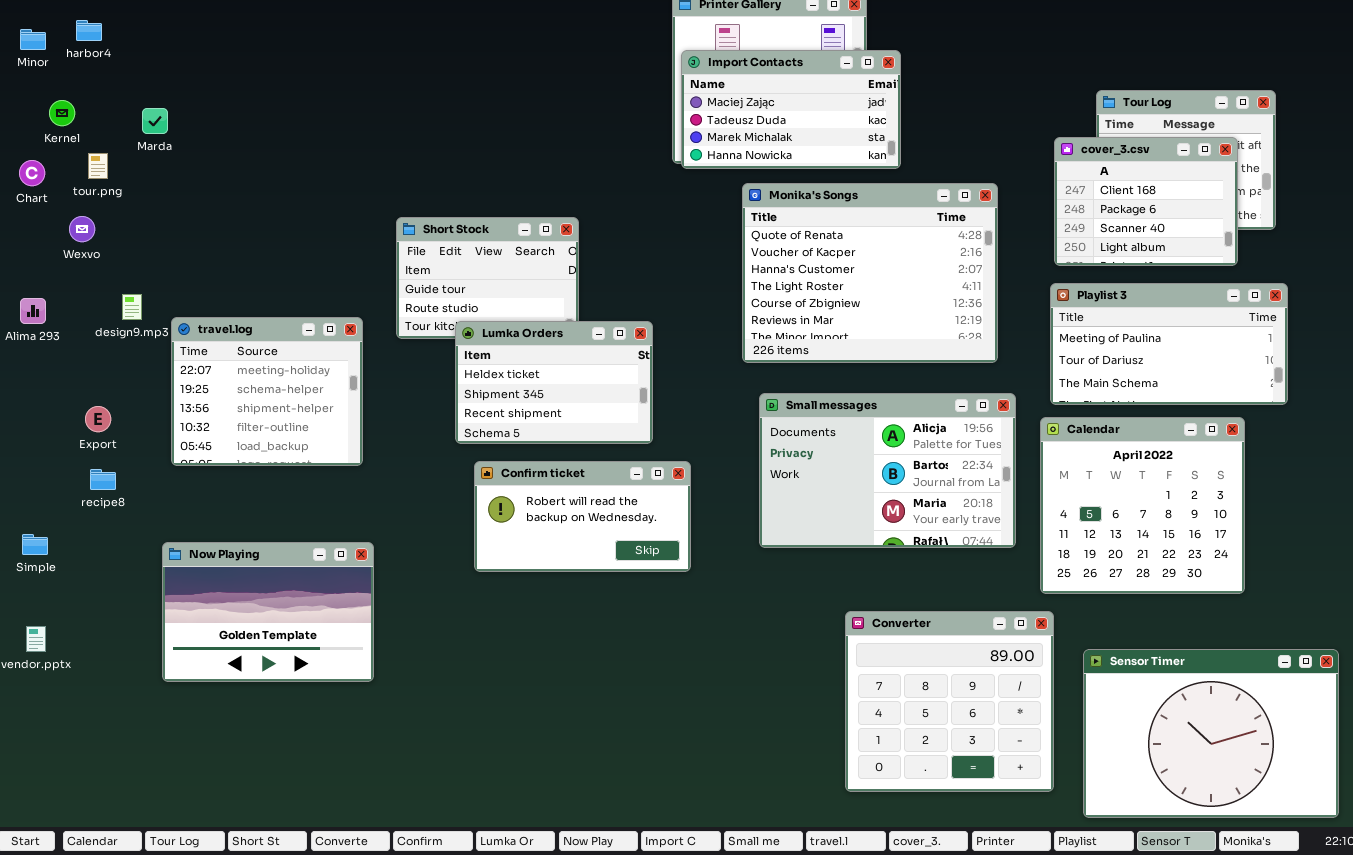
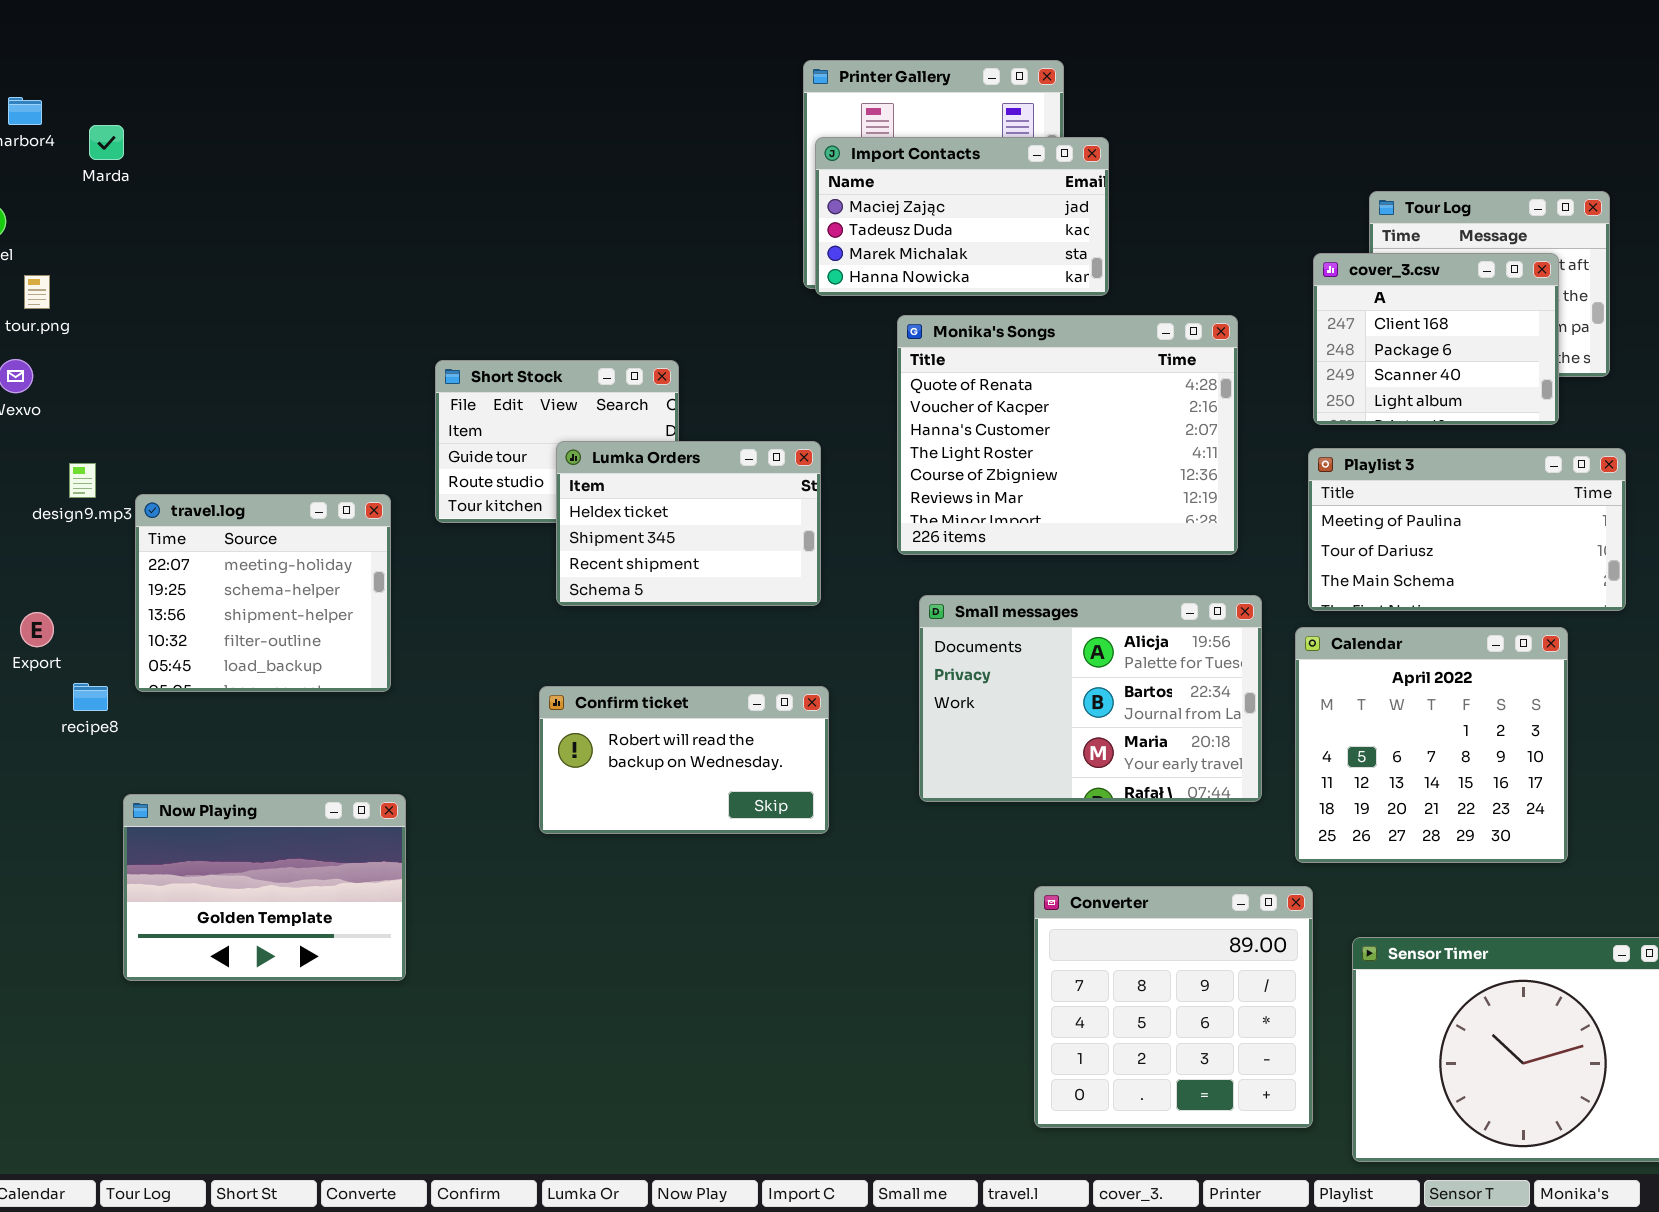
Marda: [142,108,168,134] -> [89,125,124,160], moved
Lumka Orders: [455,321,653,444] -> [556,441,821,606], moved
recipe8: [90,469,116,490] -> [73,683,108,711], moved

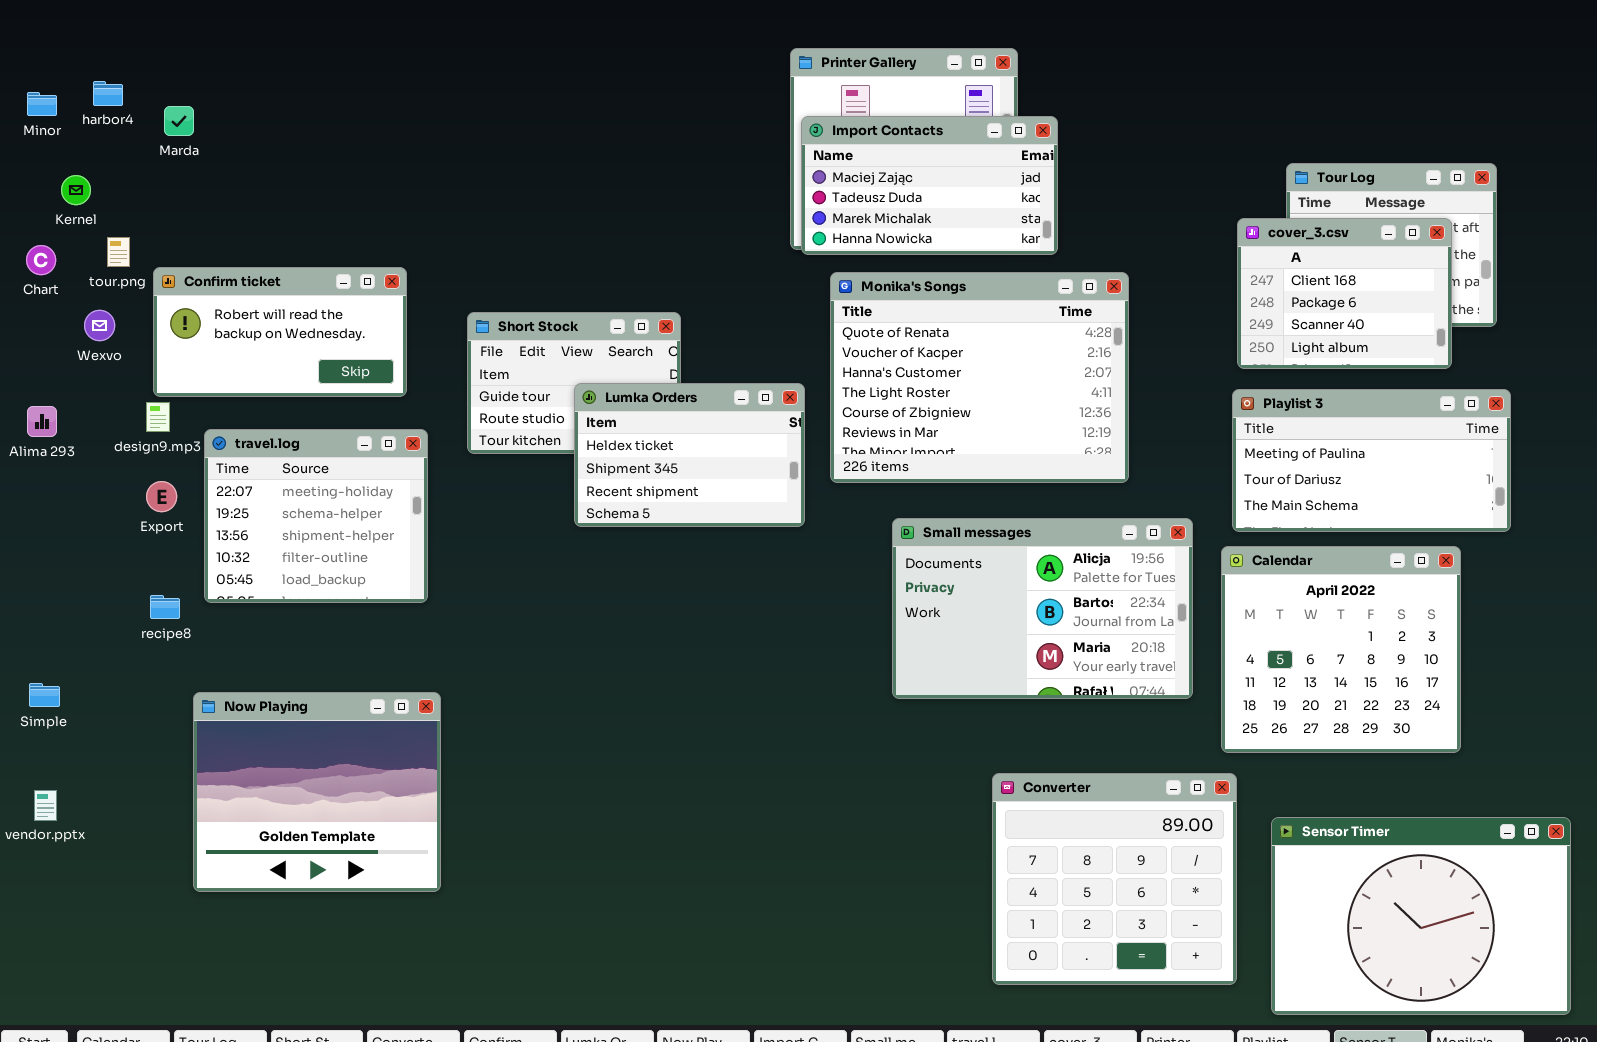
Monika's Songs: [897,315,1238,555] -> [830,272,1129,483], moved
Export: [20,612,54,647] -> [146,481,177,512], moved
Confirm ticket: [539,686,829,834] -> [153,267,407,397], moved
Now Playing: [123,794,406,981] -> [193,692,441,892], resized

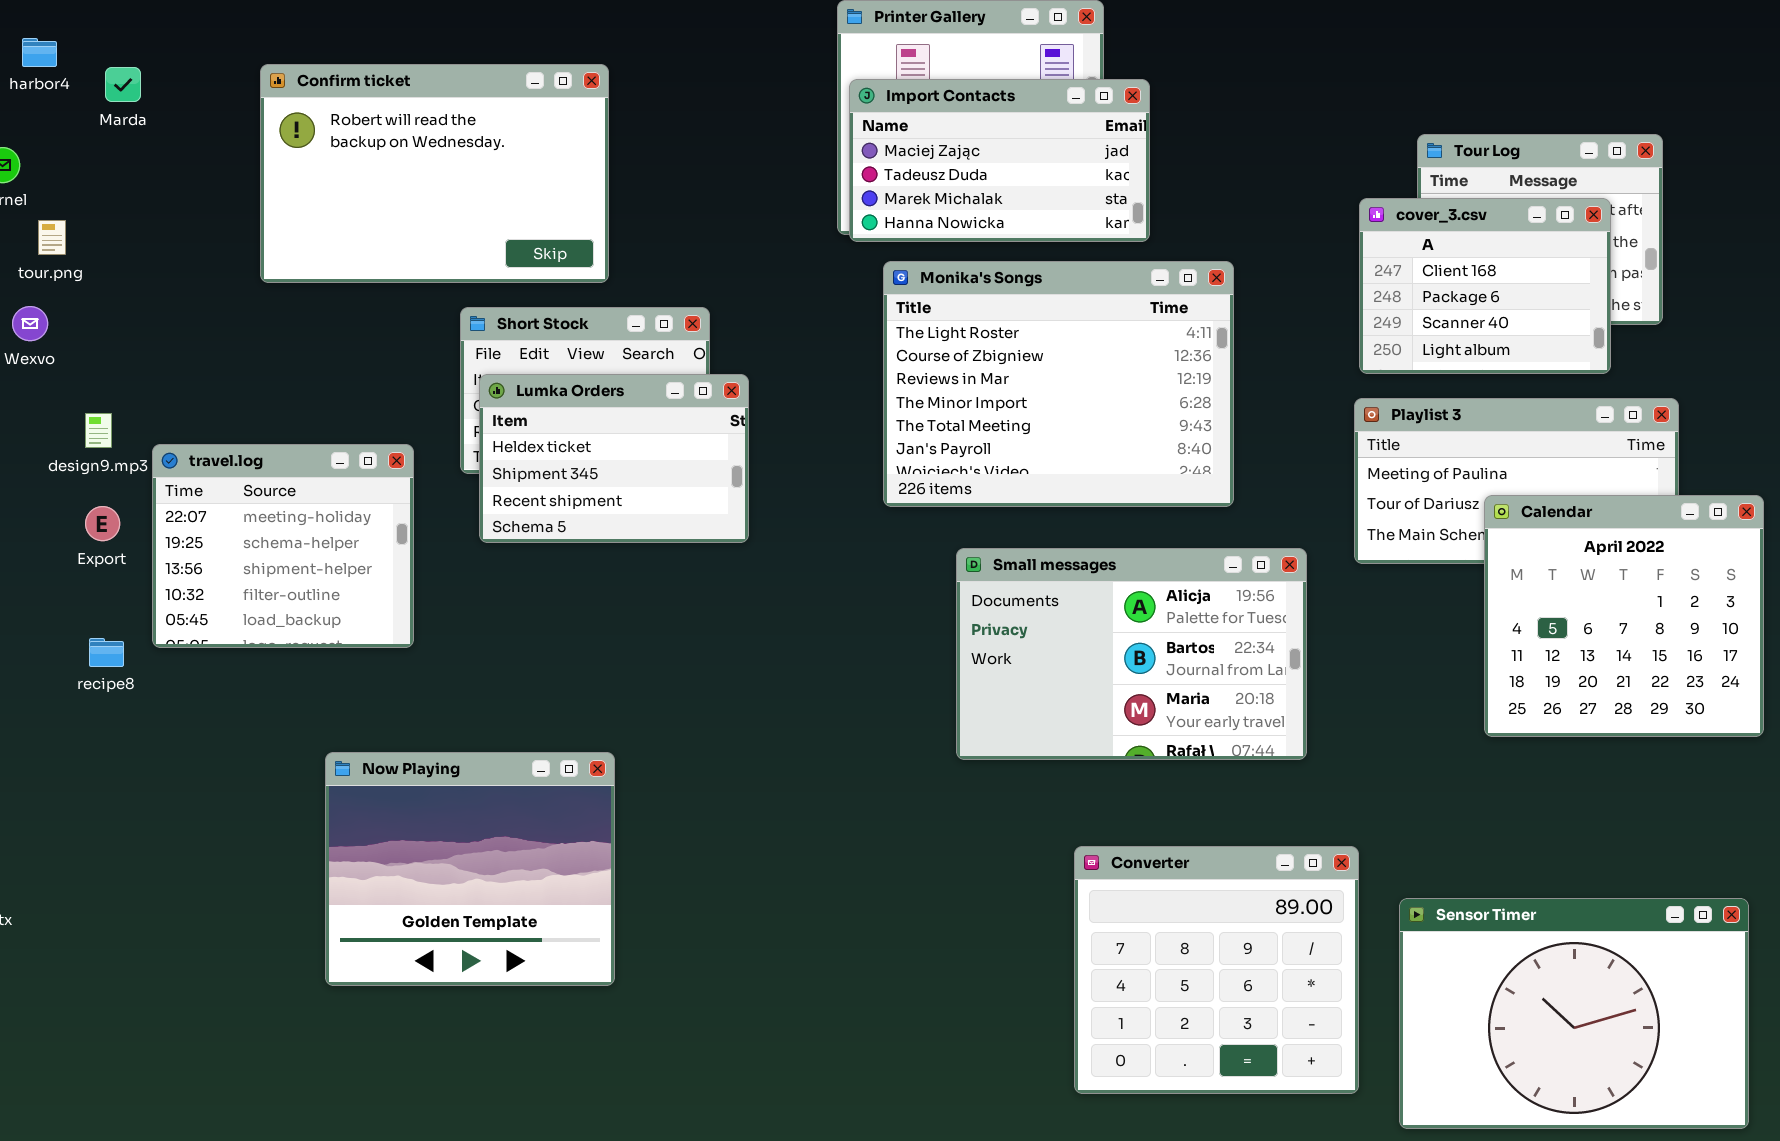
Confirm ticket: [153,267,407,397] -> [260,64,609,283], moved, resized
Monika's Songs: [830,272,1129,483] -> [883,261,1234,507], scrolled down 3 rows
Lumka Orders: [574,383,805,527] -> [479,374,749,543], moved
Calendar: [1221,546,1461,753] -> [1484,495,1764,737], moved
Now Playing: [193,692,441,892] -> [325,752,615,986], moved

